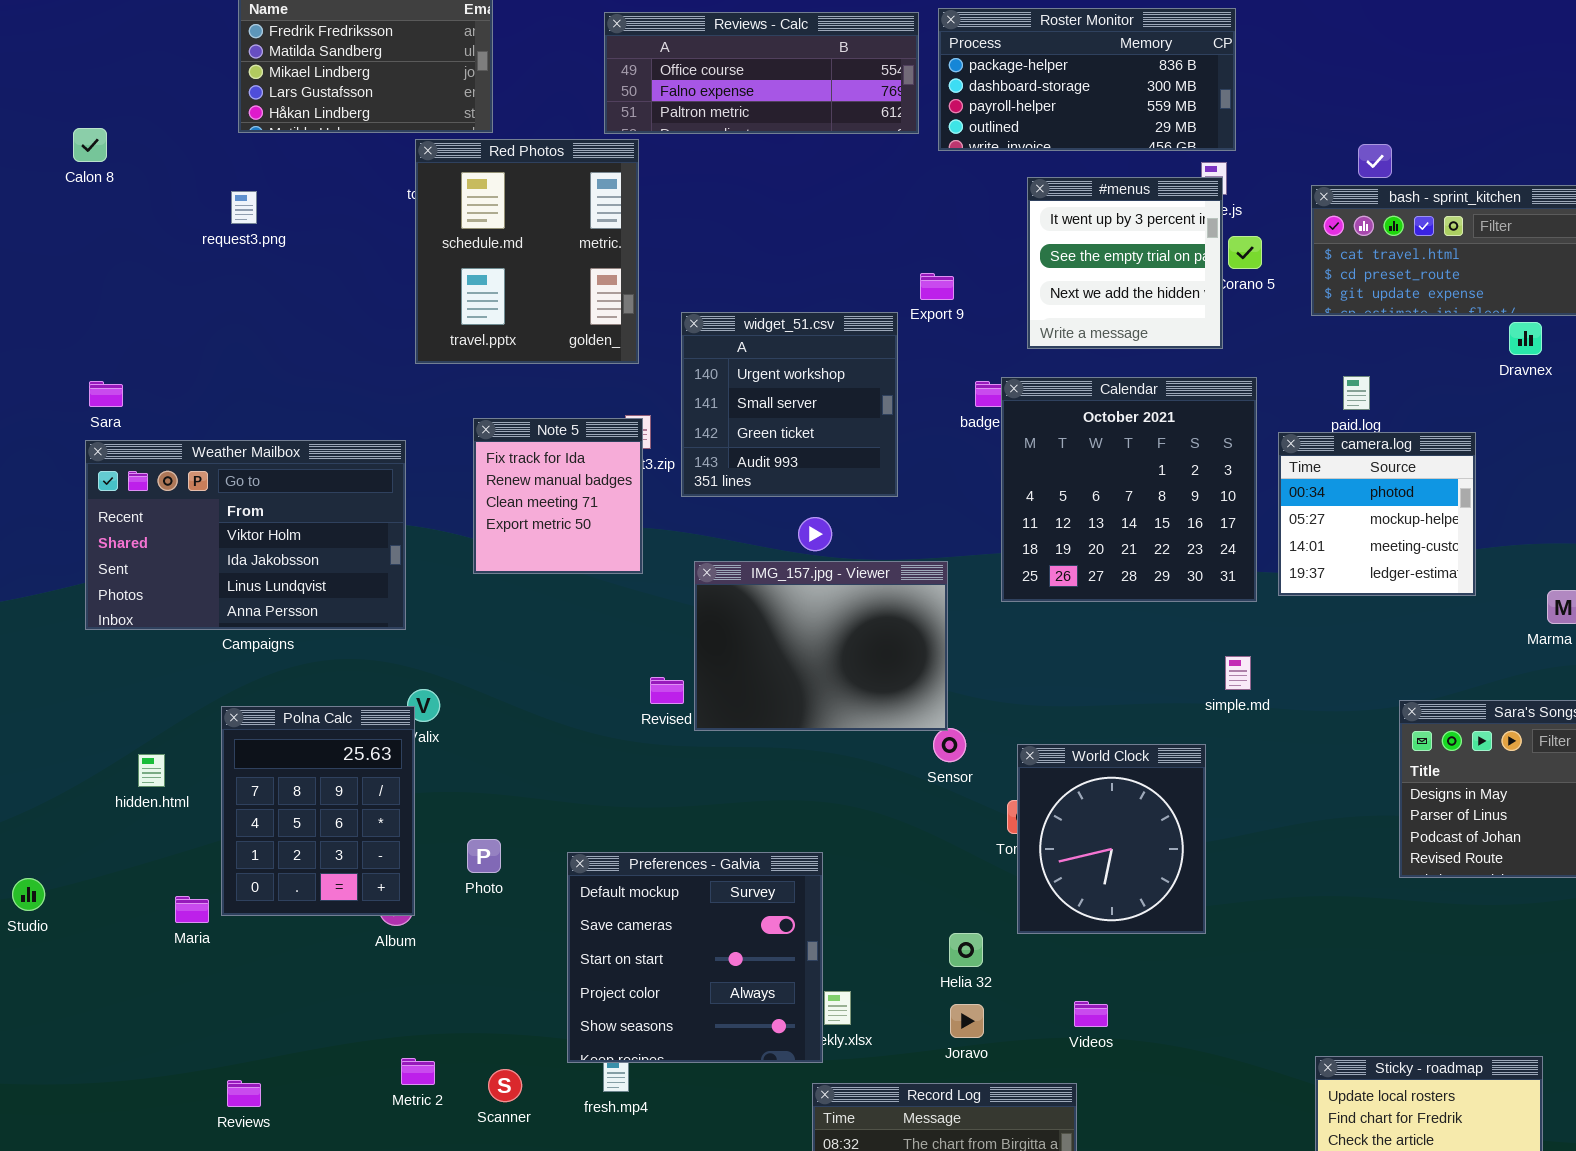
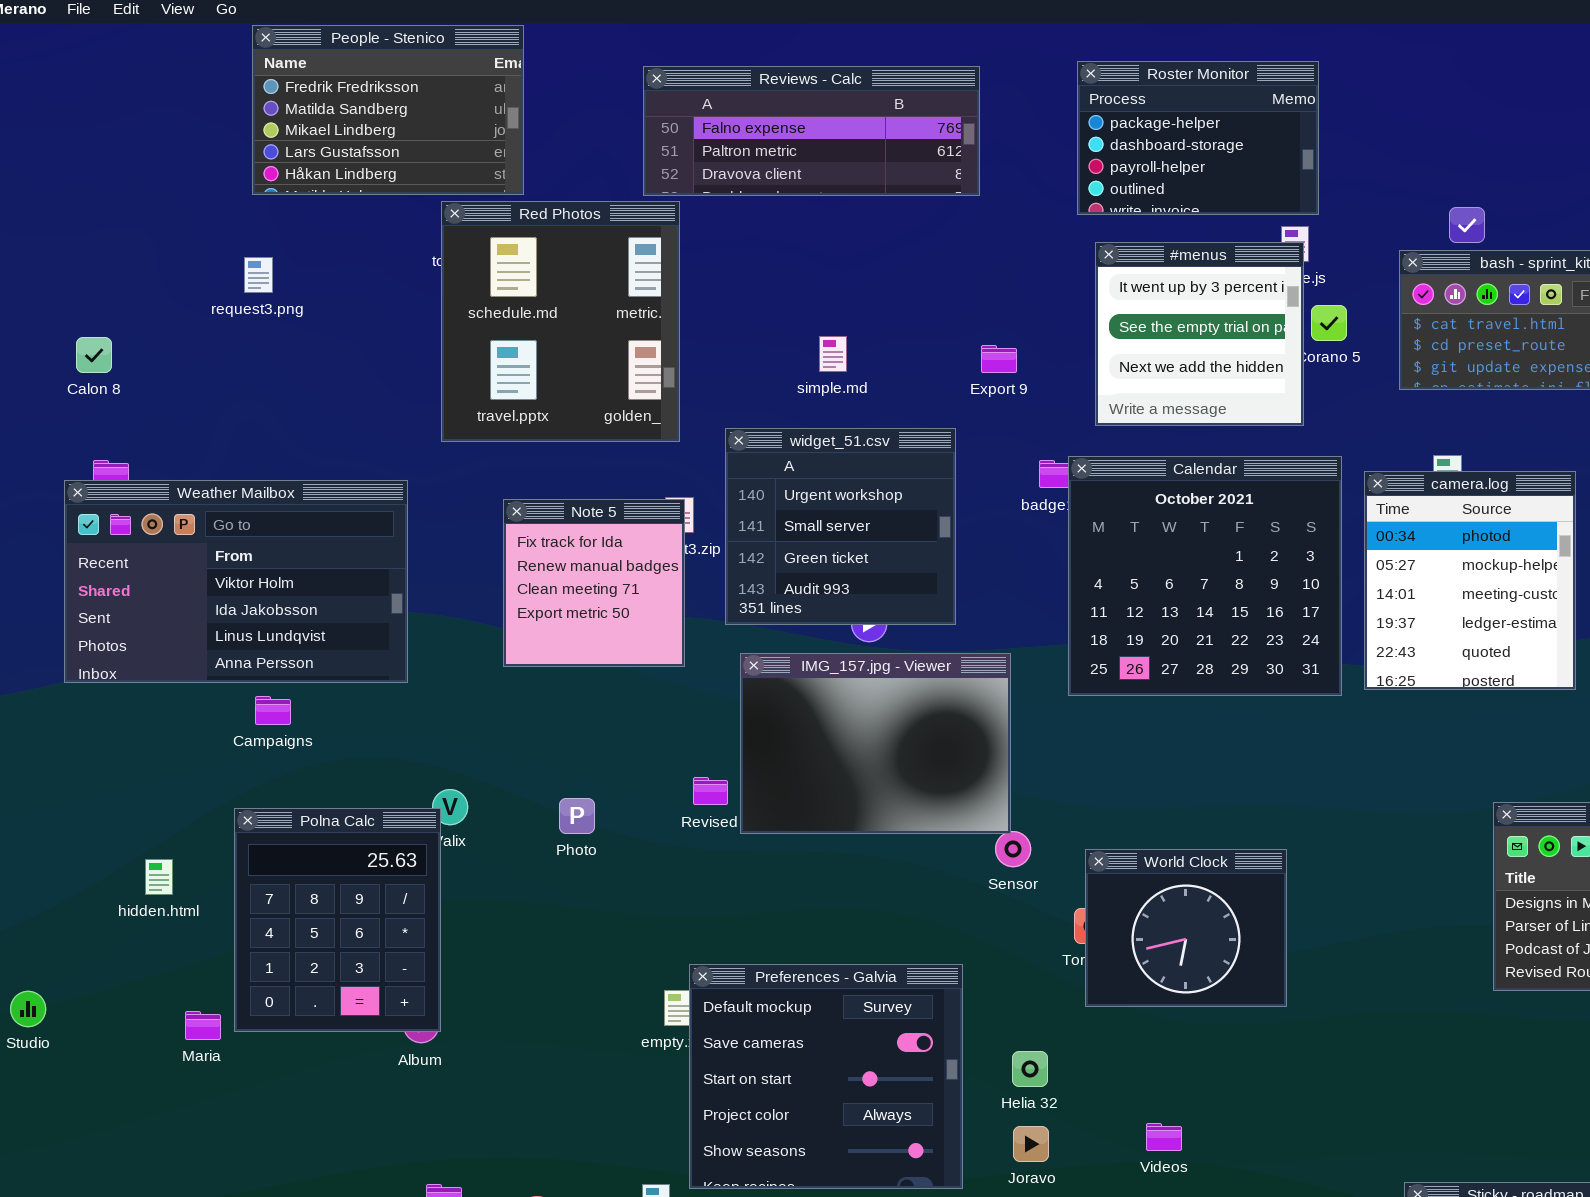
Roster Monitor: [938,8,1236,151] -> [1077,61,1319,215], resized
Reviews - Calc: [604,12,919,134] -> [643,66,980,196], scrolled down 1 row
Calon 8: [73,128,107,162] -> [76,337,112,373], moved
widget_51.csv: [681,312,898,497] -> [725,428,956,625], moved
camera.log: [1278,432,1476,596] -> [1364,471,1576,690], resized
Weather Mailbox: [85,440,406,630] -> [64,480,408,683], moved
simple.md: [1225,656,1251,690] -> [819,336,847,372], moved
World Clock: [1017,744,1206,934] -> [1085,849,1287,1007], resized
Photo: [467,839,501,873] -> [559,798,595,834], moved
Preferences - Galvia: [567,852,823,1063] -> [689,964,963,1189], moved

